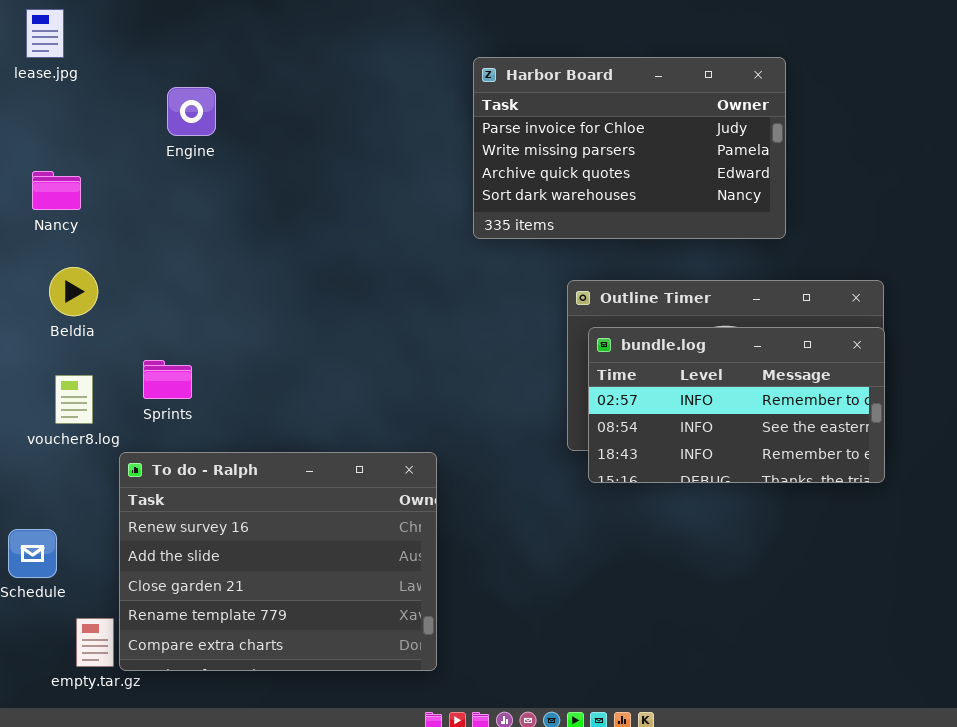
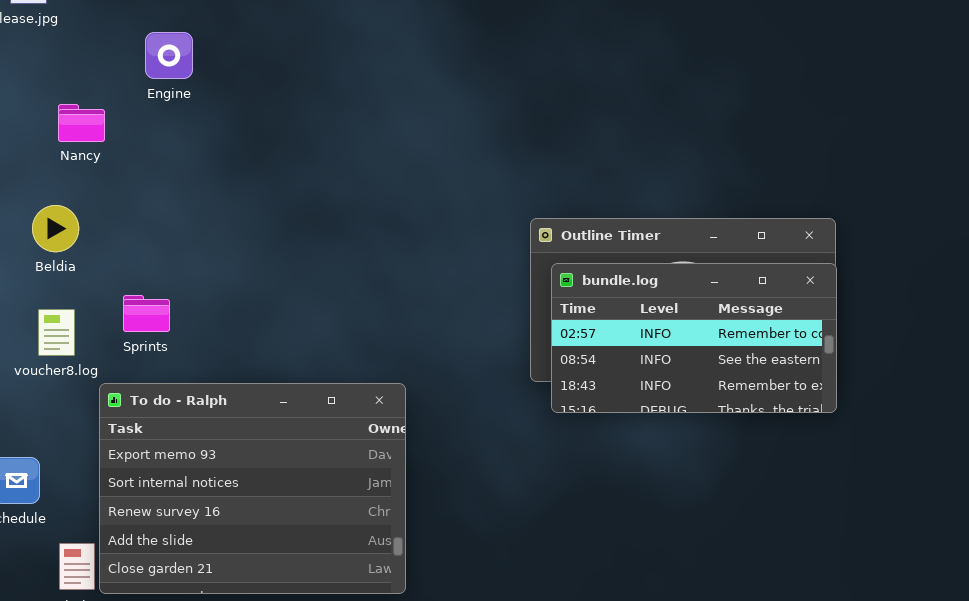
Harbor Board: [473,57,786,239] -> none, closed
Nancy: [32,171,81,210] -> [58,104,105,142], moved
To do - Ralph: [119,452,437,671] -> [99,383,406,594], scrolled up 2 rows

